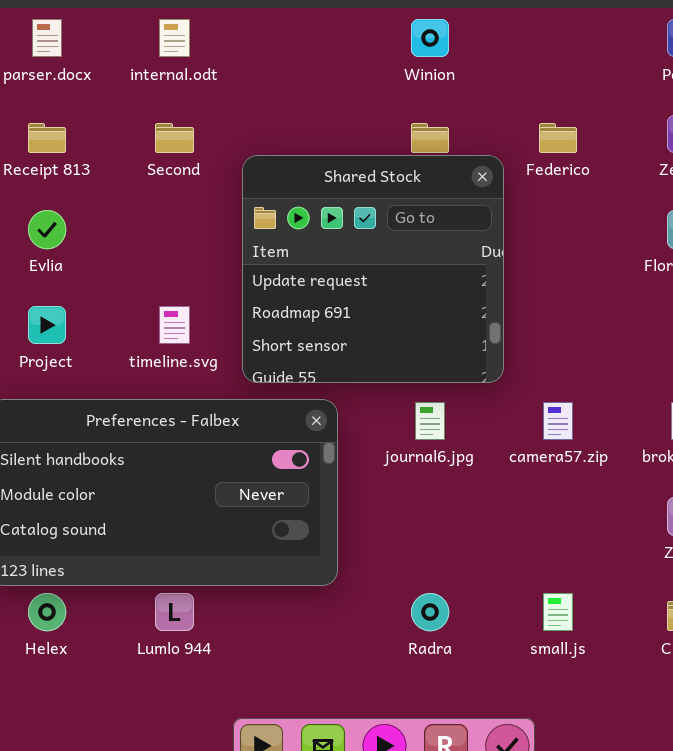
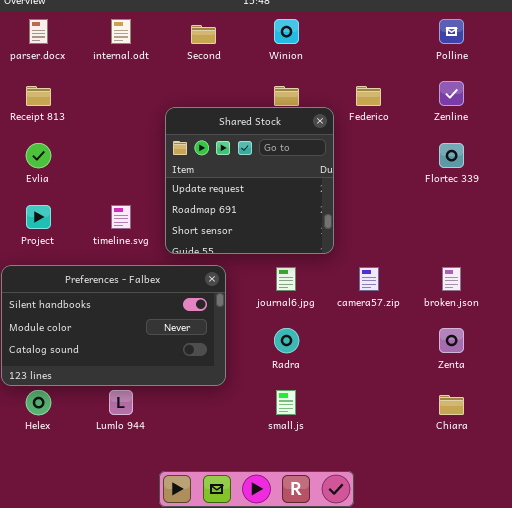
Second: [155,123,194,153] -> [191,25,216,44], moved
Radra: [411,593,449,631] -> [274,328,299,353], moved
small.js: [543,593,573,631] -> [276,390,296,415], moved

